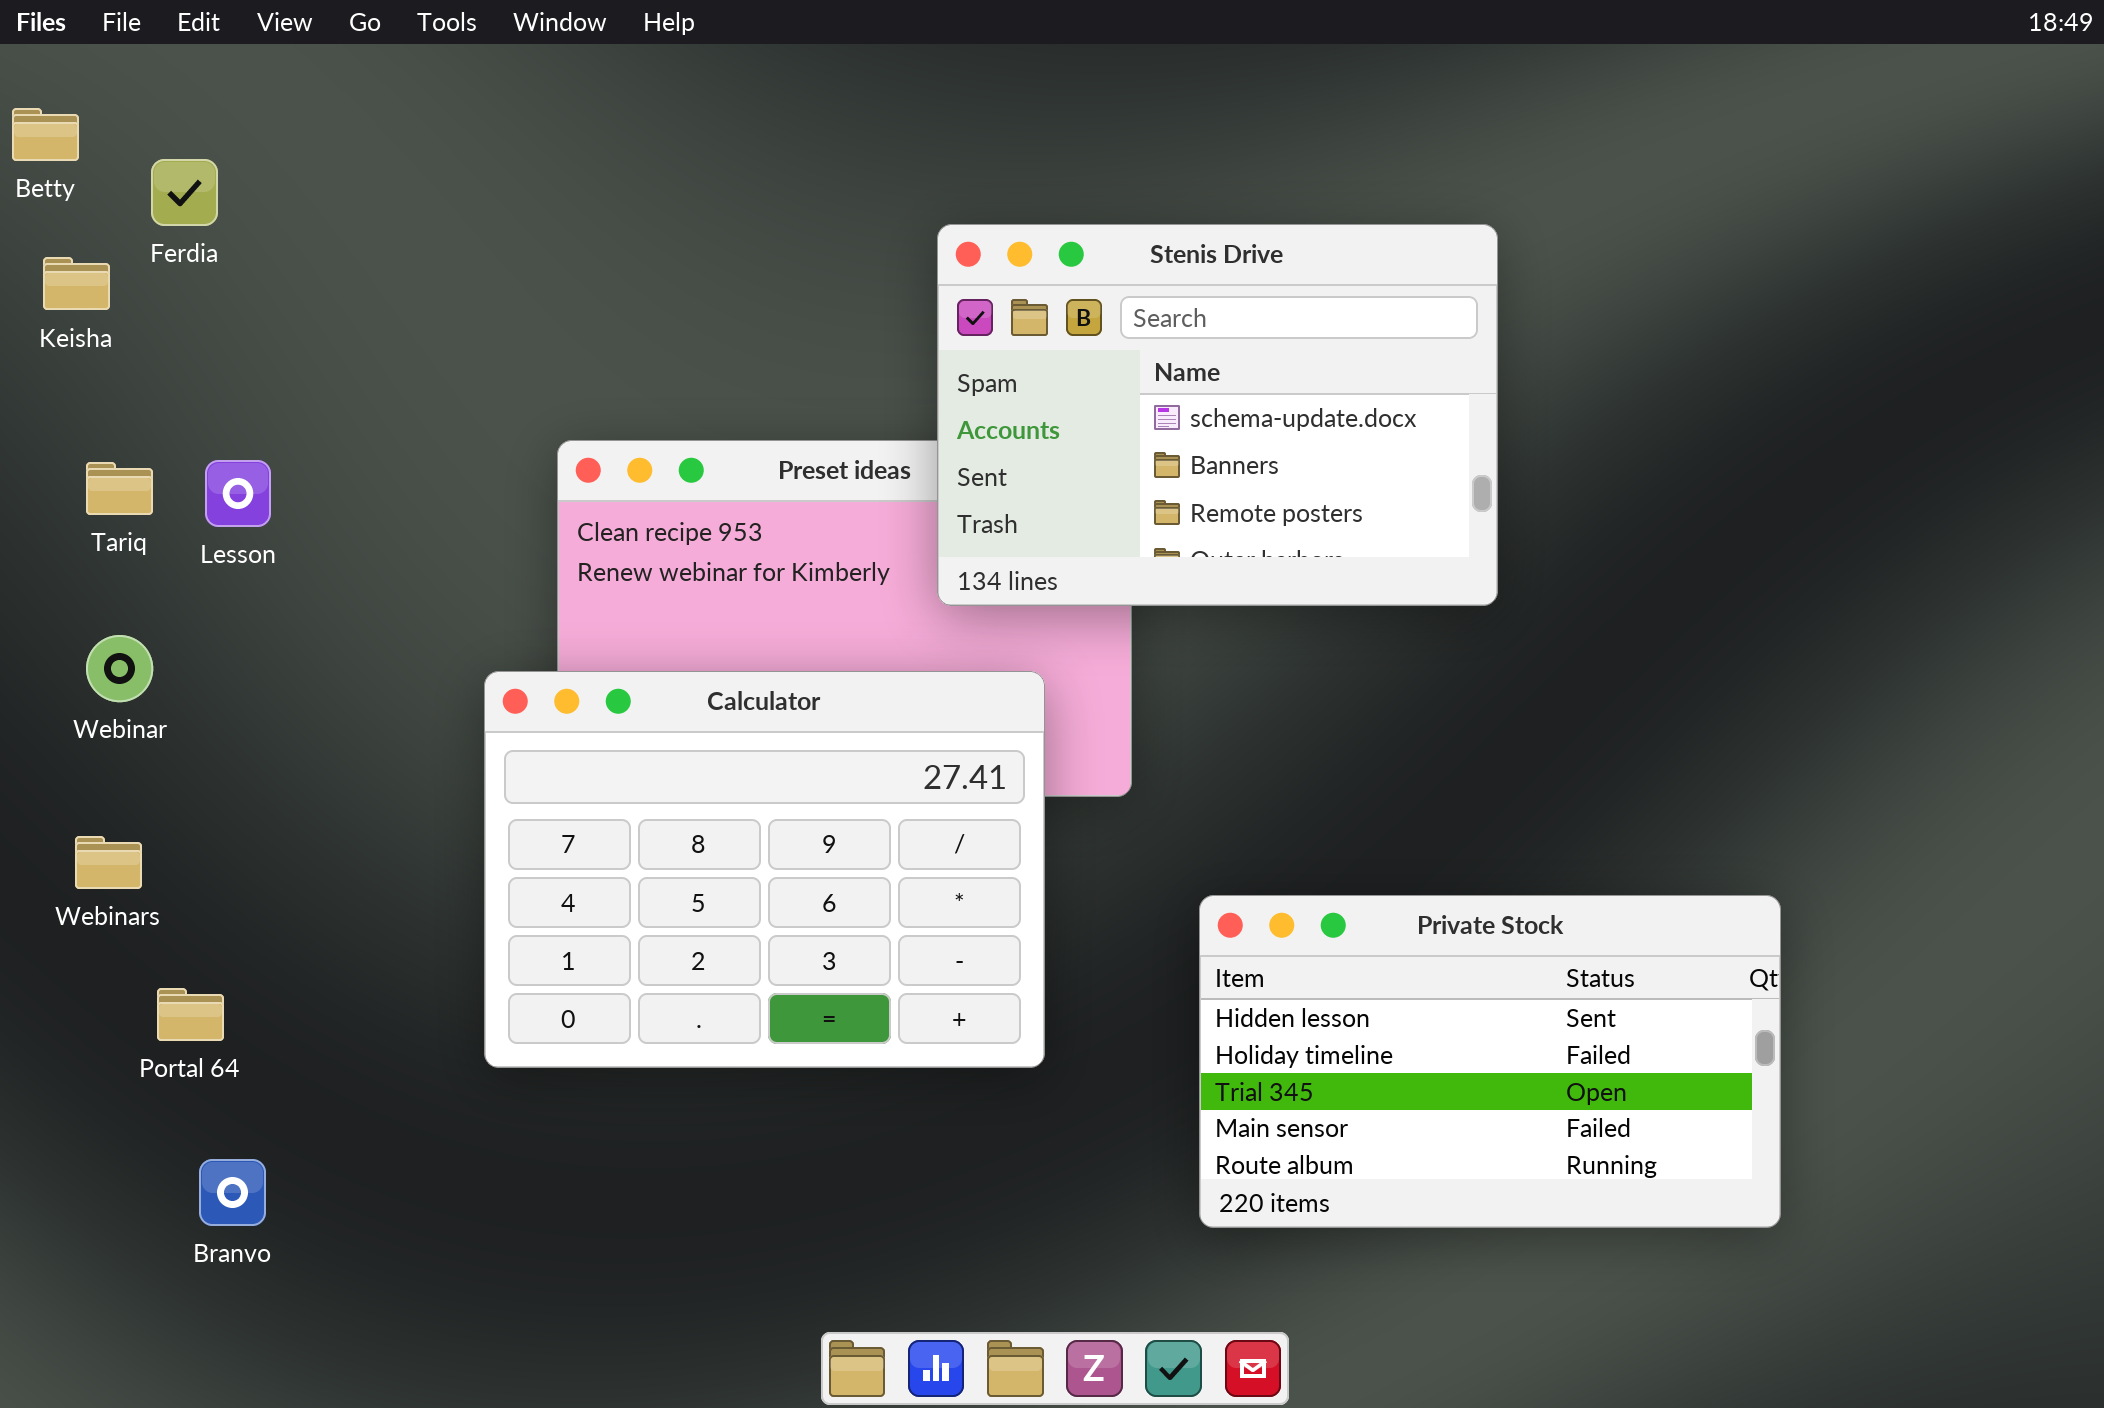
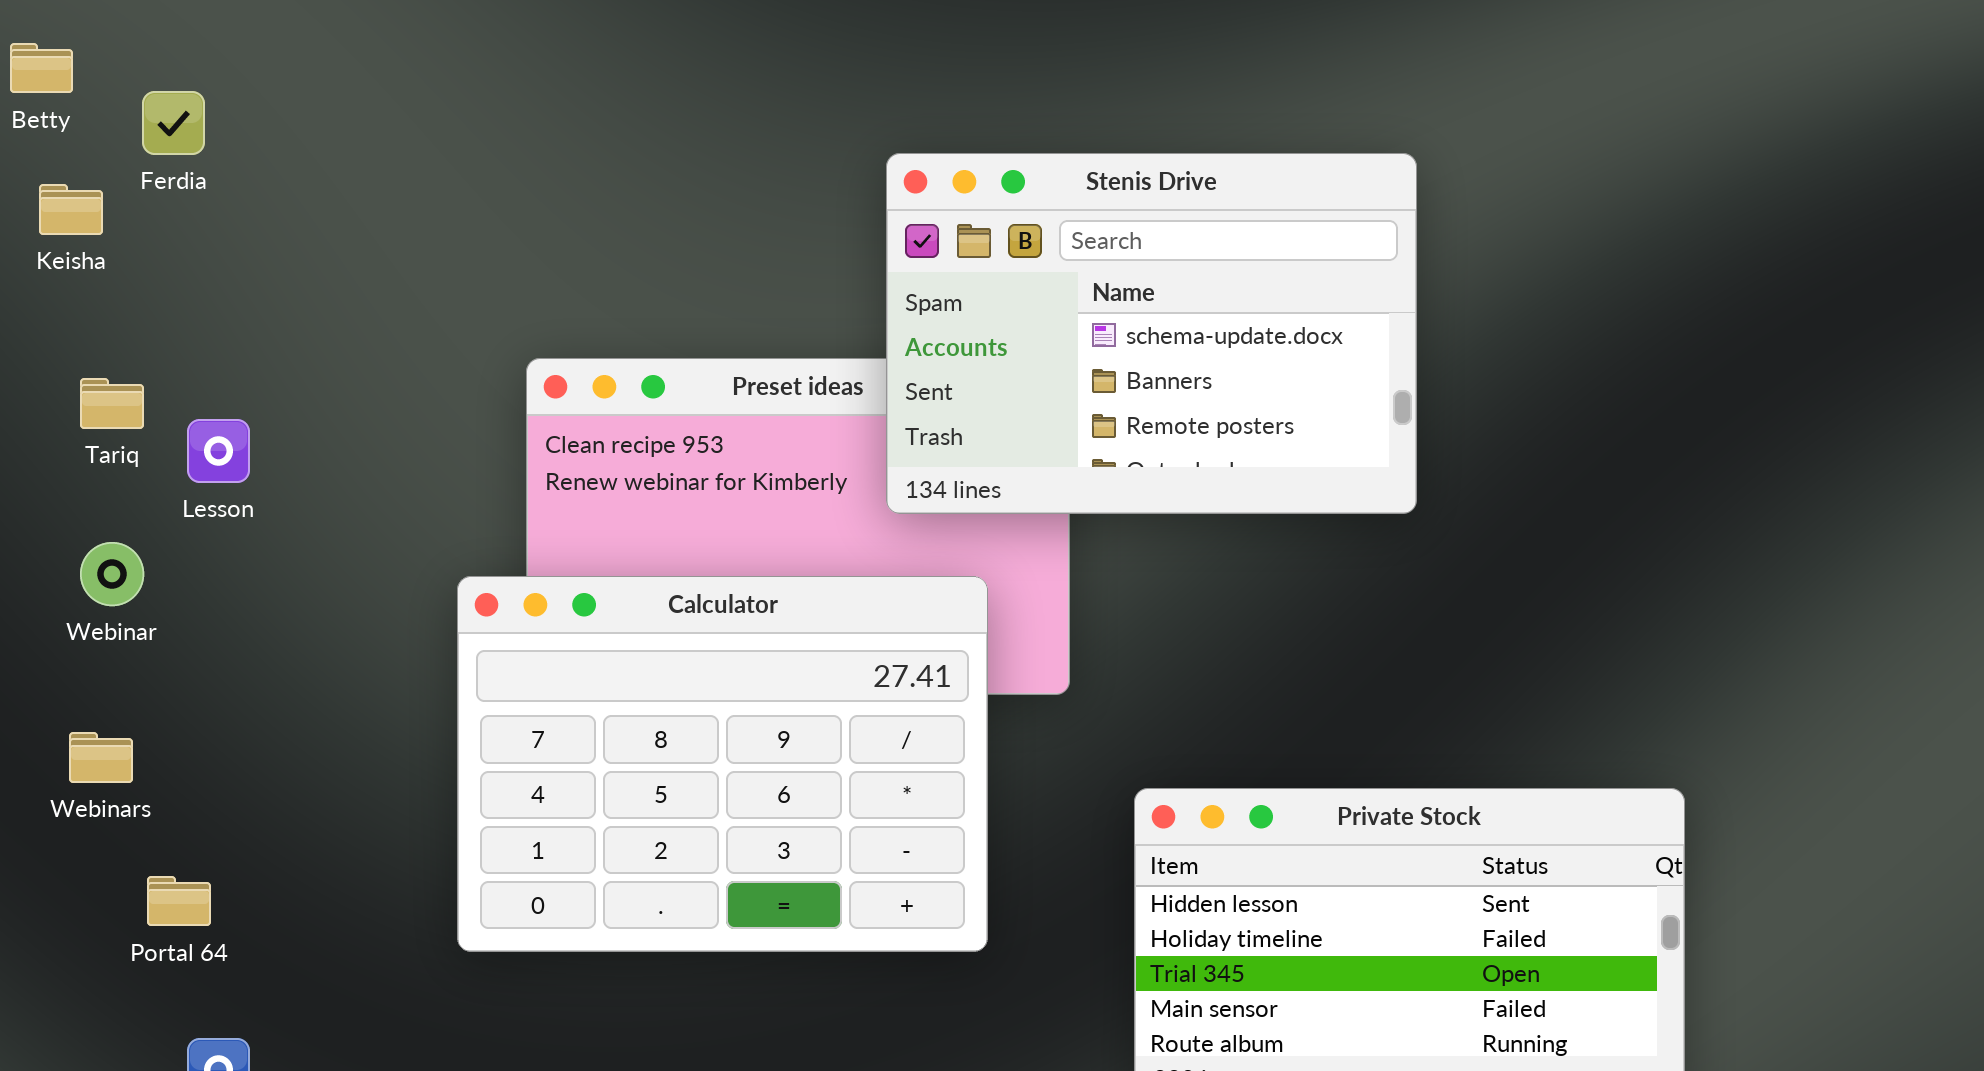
Lesson: [205,460,271,527] -> [187,419,250,483], moved

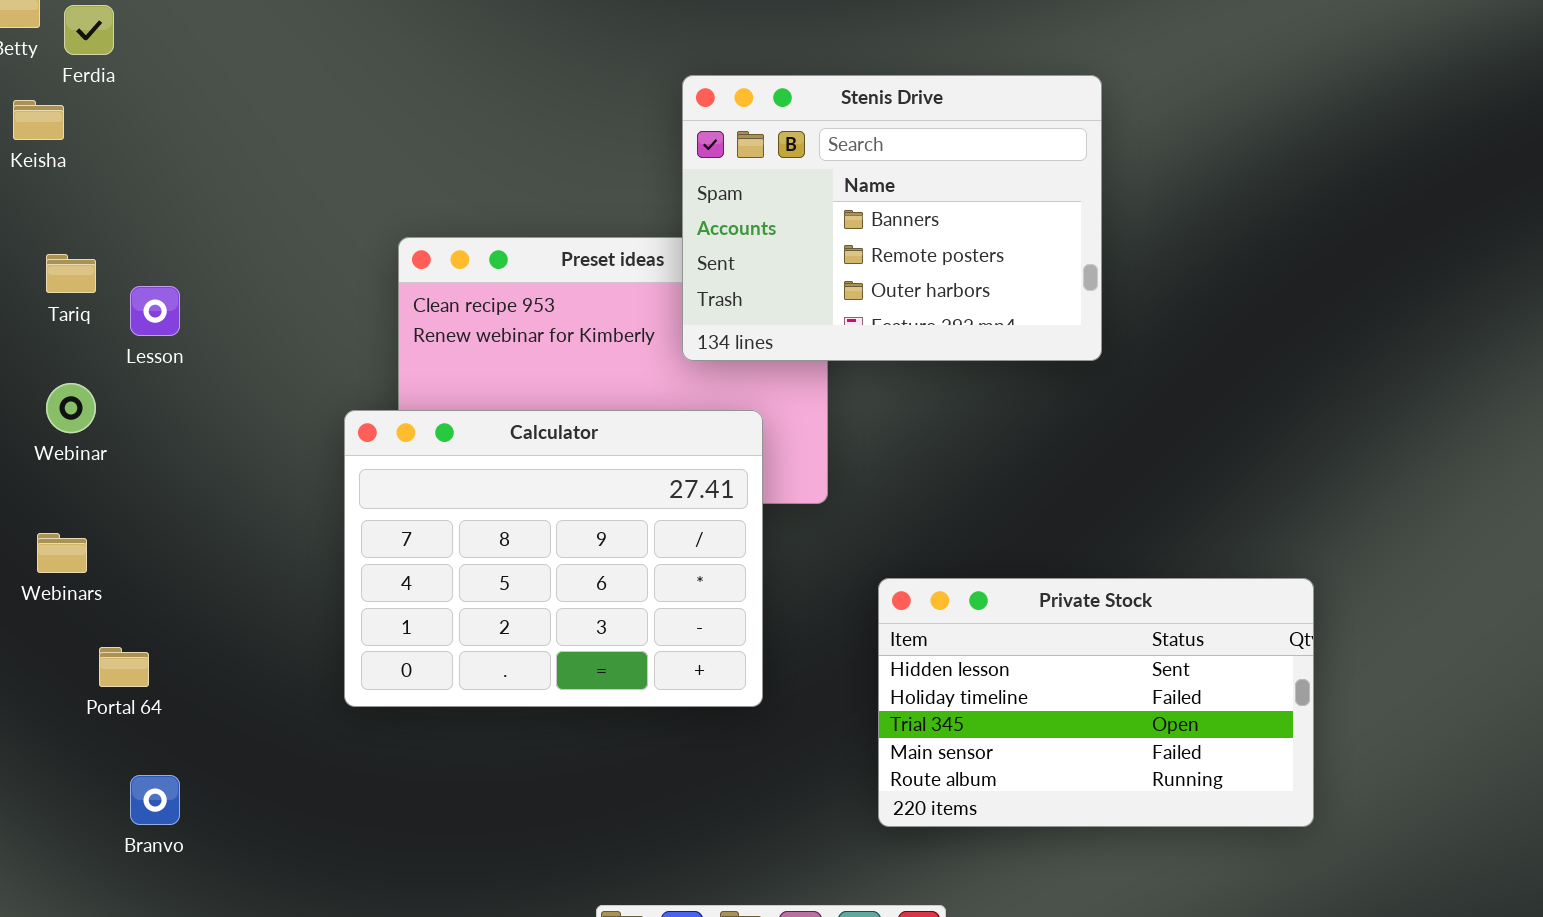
Ferdia: [142,91,205,155] -> [64,5,114,55], moved
Stenis Drive: [886,153,1417,514] -> [682,75,1102,361], scrolled down 1 row

